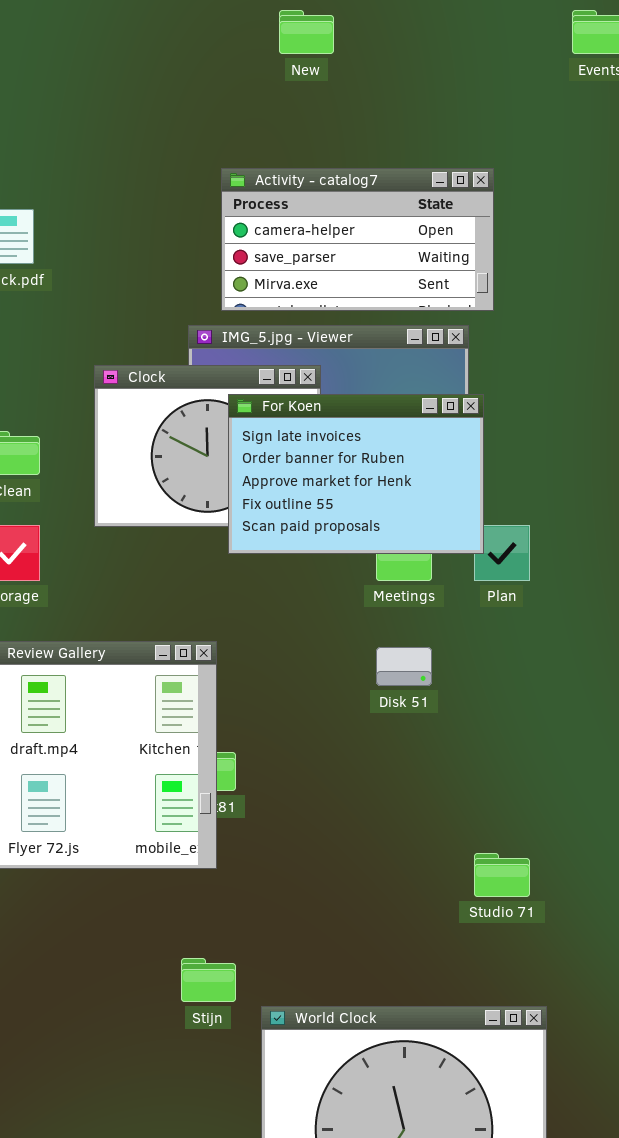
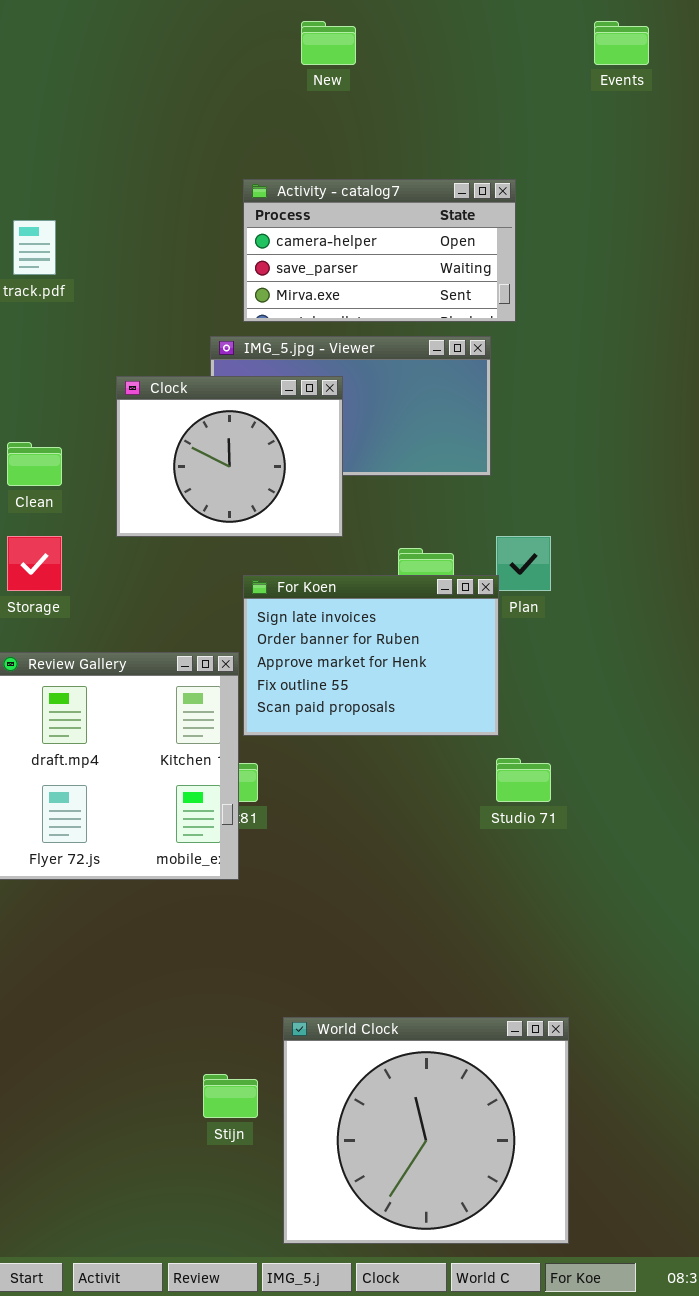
For Koen: [228,394,484,554] -> [243,575,499,736], moved
Studio 71: [474,853,530,897] -> [496,758,551,802], moved
Stijn: [181,958,236,1002] -> [203,1074,258,1118], moved

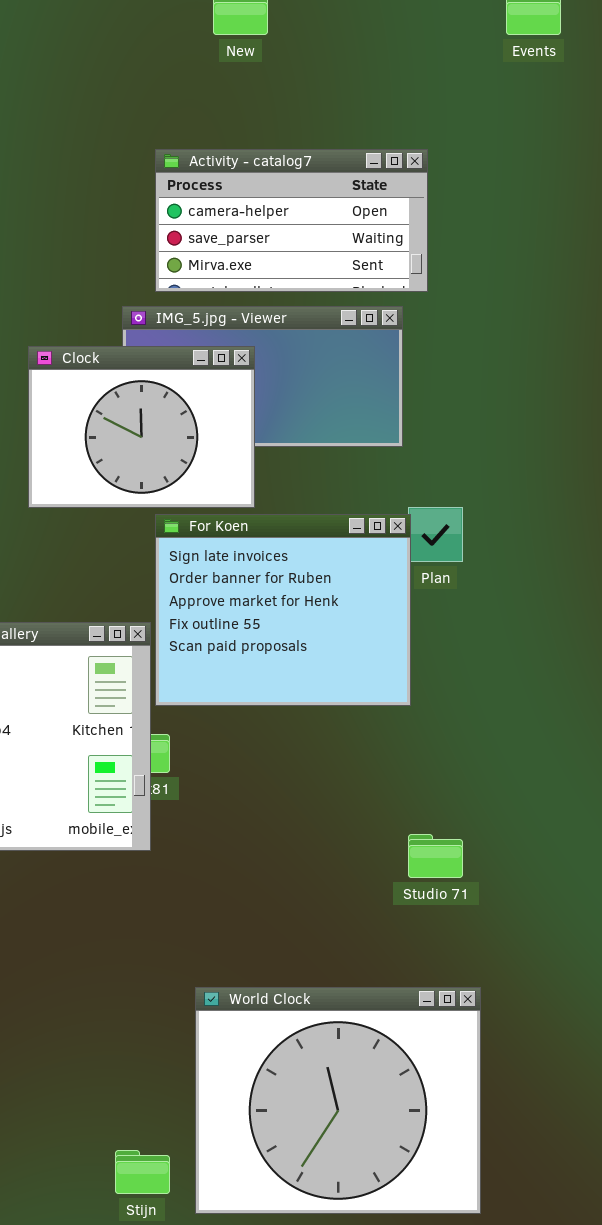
For Koen: [243,575,499,736] -> [155,514,411,706], resized
Studio 71: [496,758,551,802] -> [408,834,463,878], moved
Stijn: [203,1074,258,1118] -> [115,1150,170,1194], moved

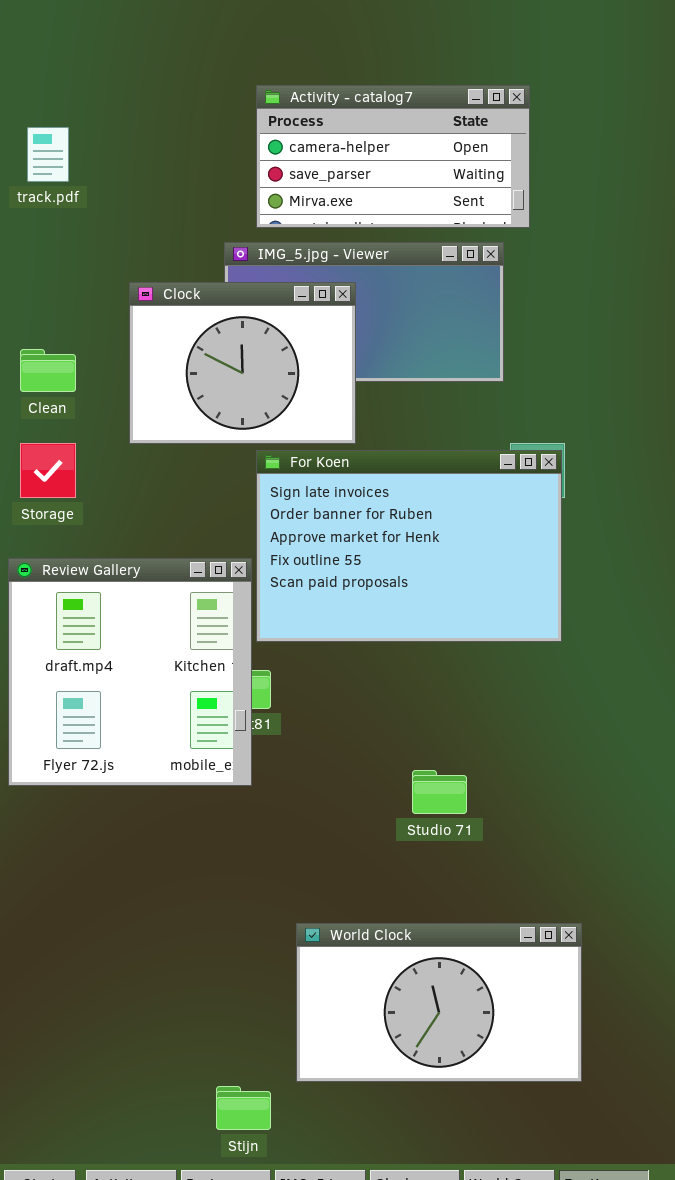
For Koen: [155,514,411,706] -> [256,450,562,642], resized
Studio 71: [408,834,463,878] -> [412,770,467,814], moved
World Clock: [195,987,481,1214] -> [296,923,582,1082], resized

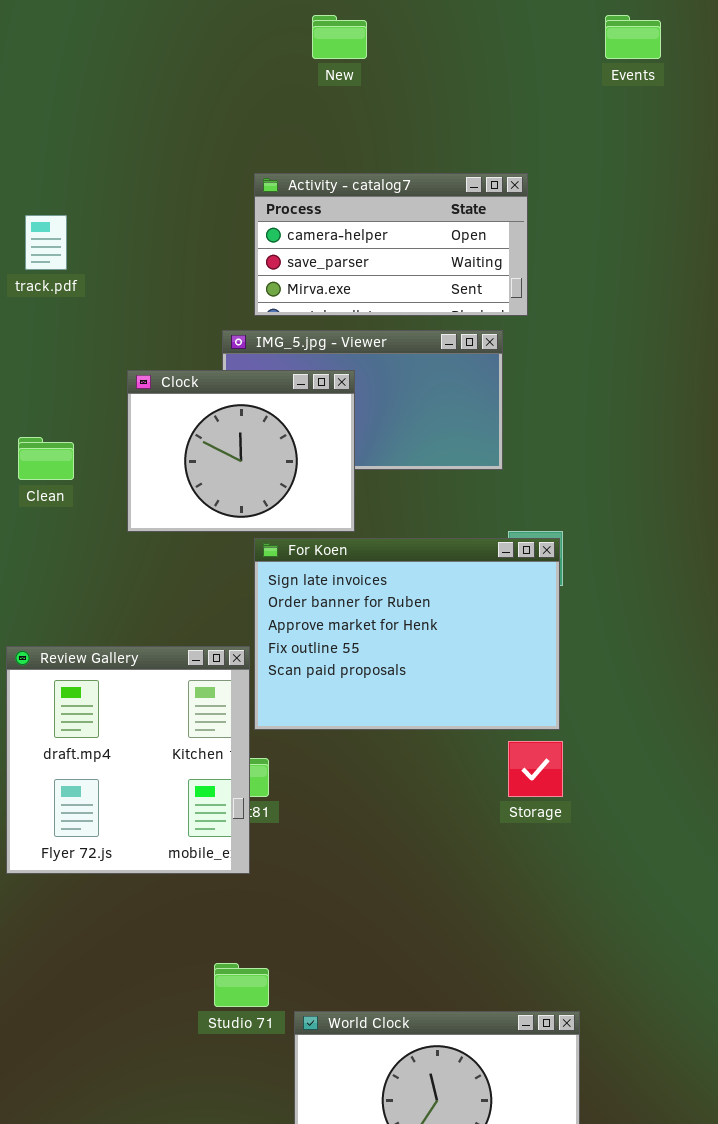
Storage: [20,443,76,498] -> [508,741,563,797], moved
Studio 71: [412,770,467,814] -> [214,963,269,1007], moved

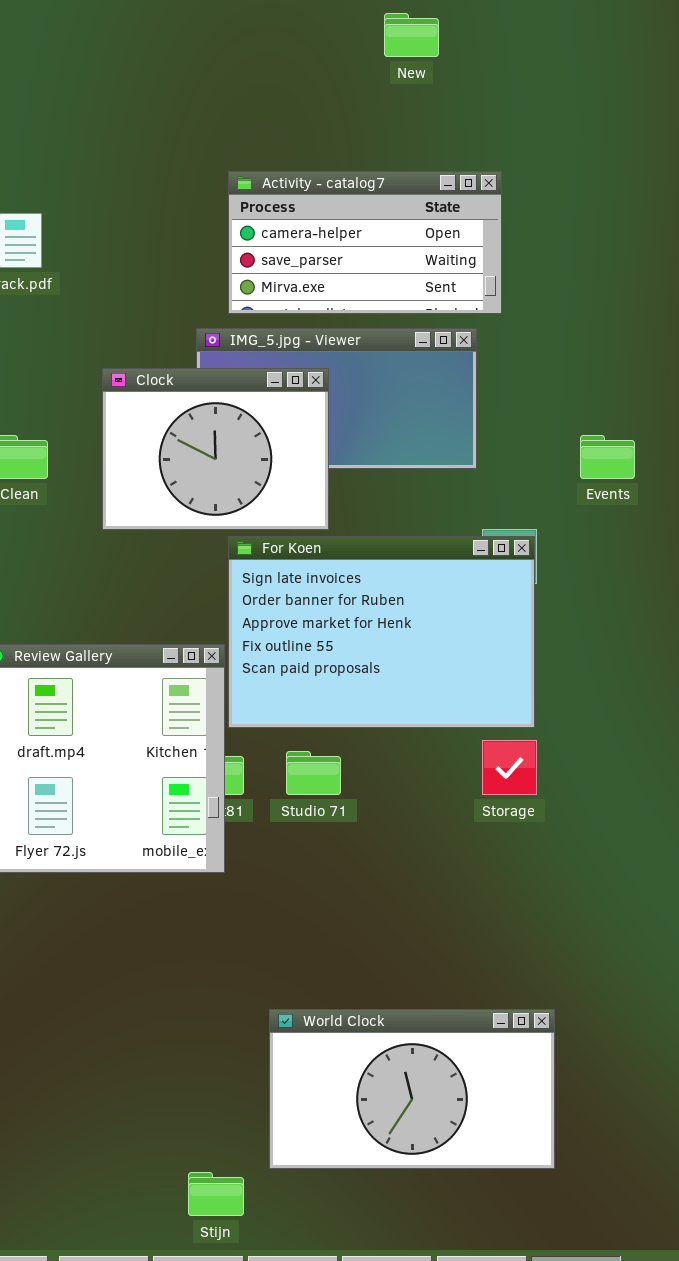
New: [312,15,367,59] -> [384,13,439,57], moved
Events: [605,15,661,59] -> [580,435,635,479], moved
Studio 71: [214,963,269,1007] -> [286,751,341,795], moved

